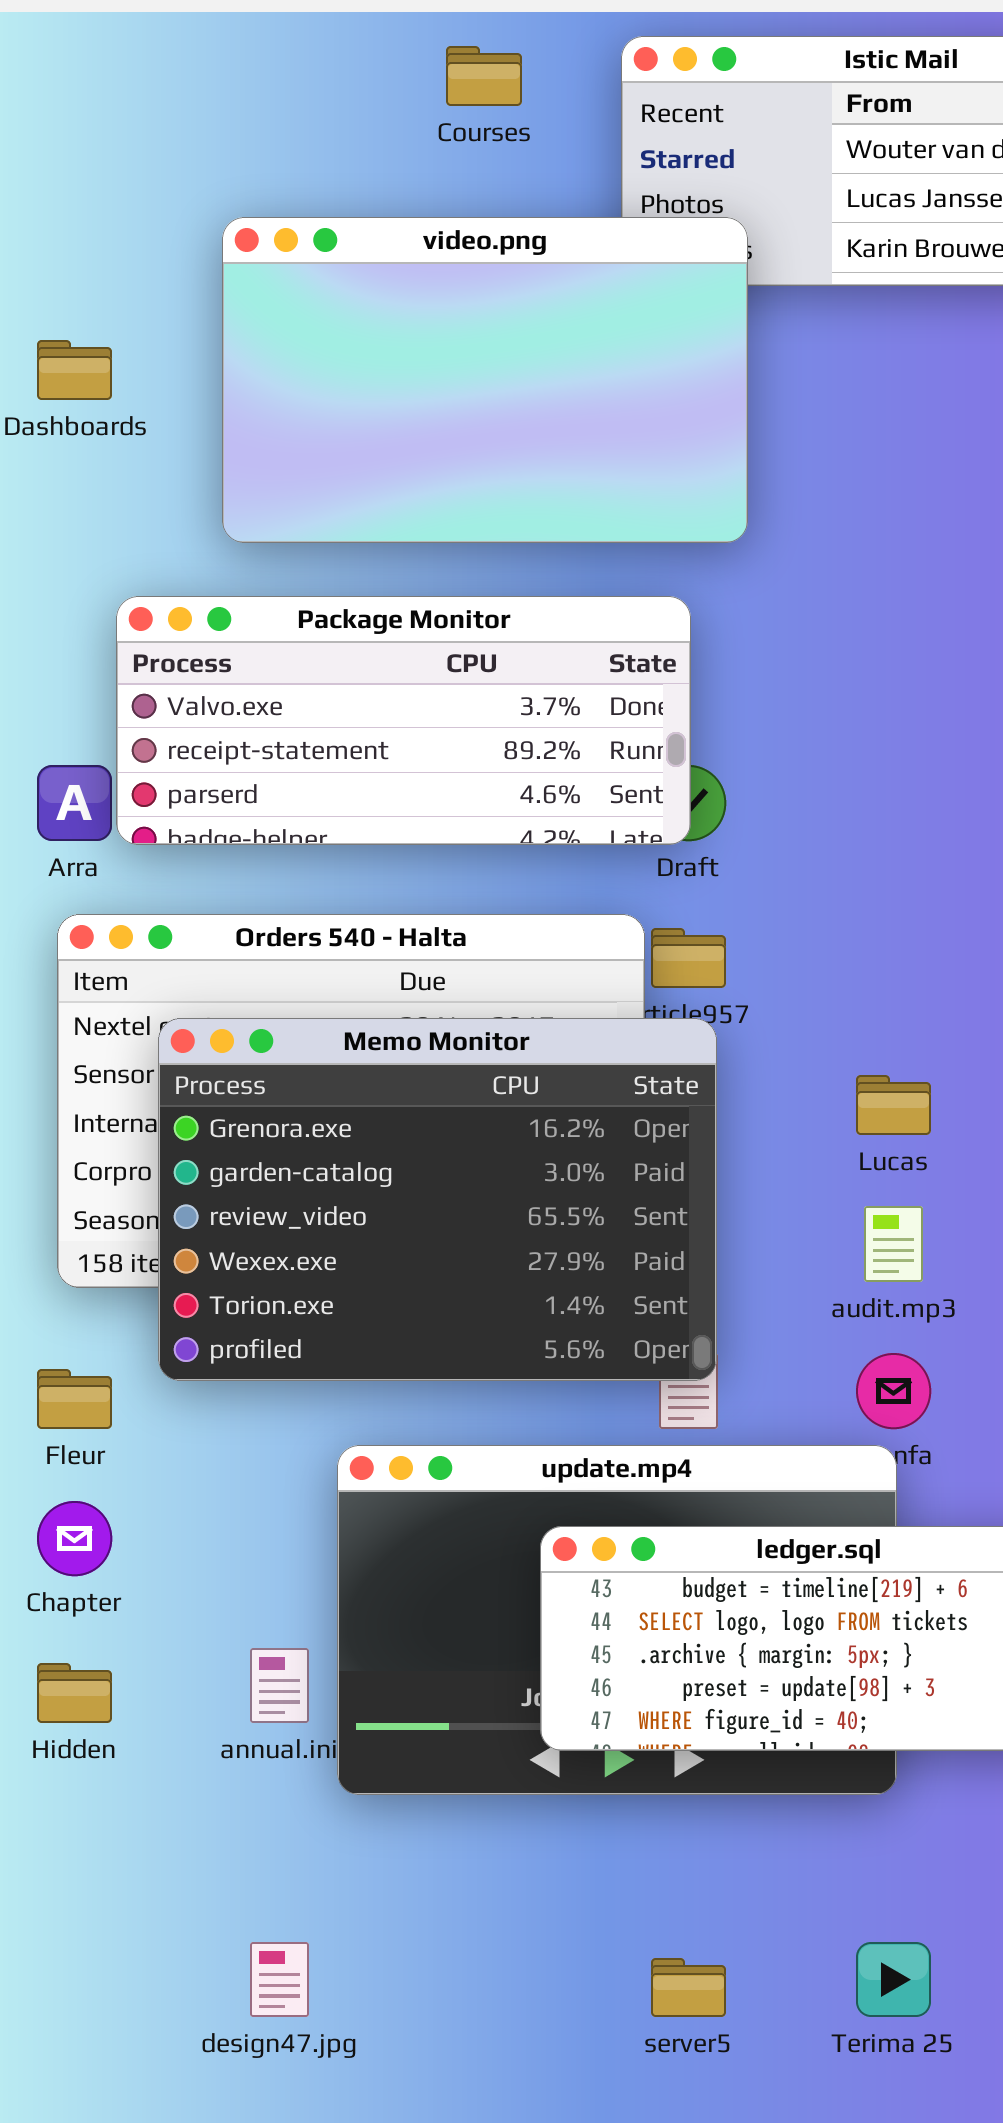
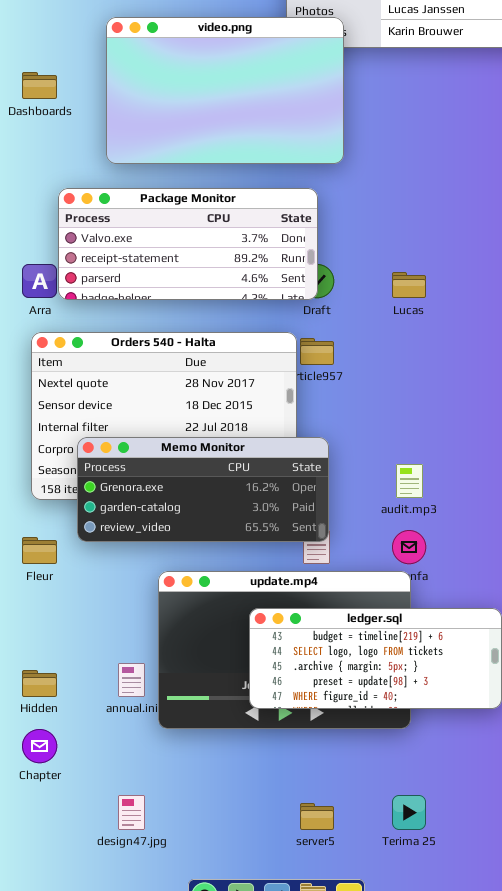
Memo Monitor: [158,1018,717,1381] -> [77,437,329,542], resized
Lucas: [856,1075,931,1135] -> [392,272,426,298], moved
Chapter: [37,1501,112,1576] -> [22,729,57,763], moved

